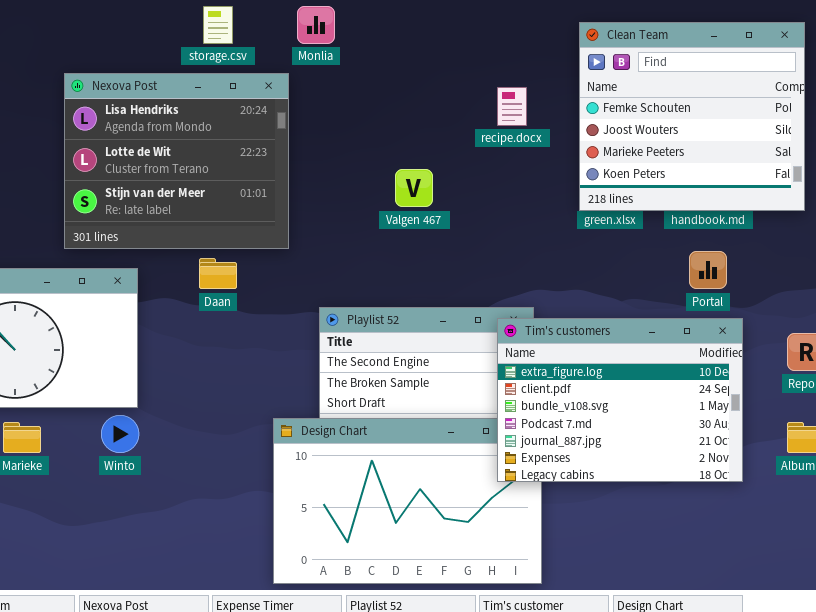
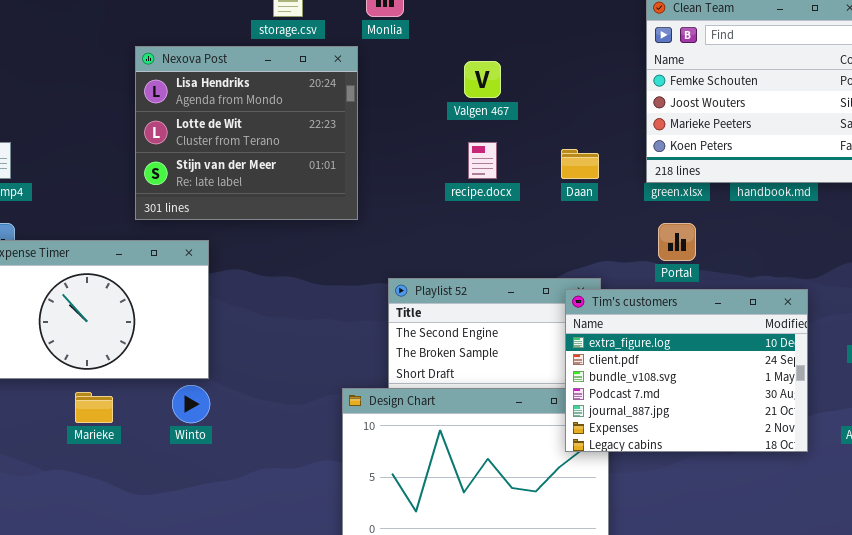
recipe.docx: [497,87,527,126] -> [468,142,497,179], moved
Valgen 467: [395,169,433,207] -> [464,61,501,98], moved
Portal: [689,251,727,289] -> [658,223,696,261], moved
Daan: [199,258,237,289] -> [561,149,599,179], moved

